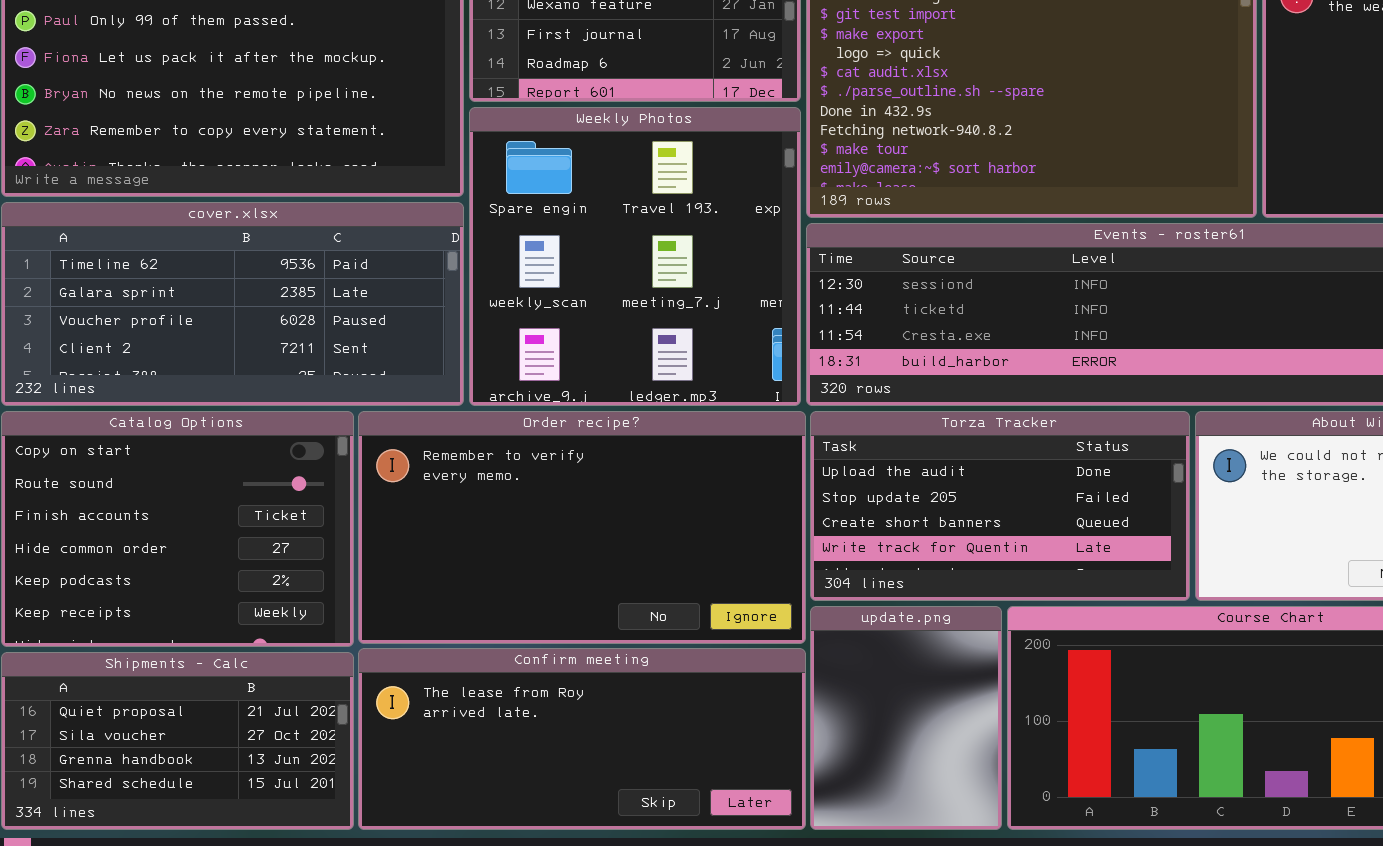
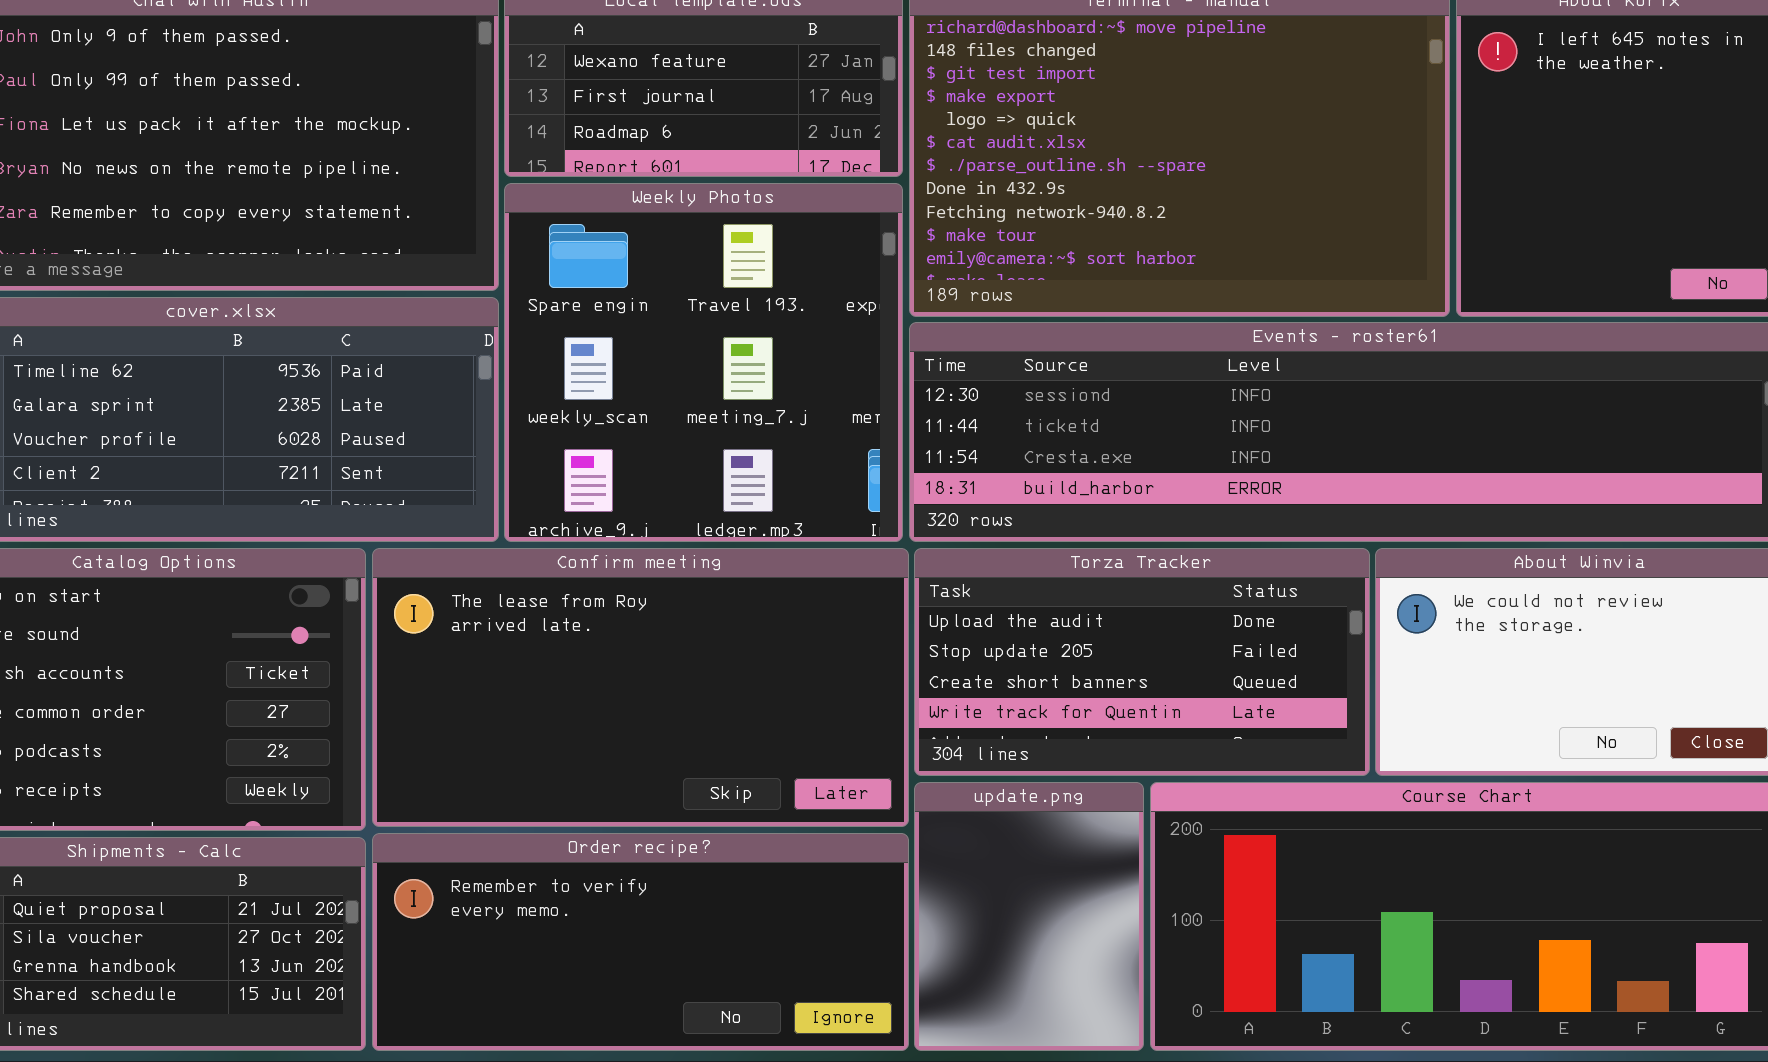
Order recipe?: [358,411,806,644] -> [372,833,909,1051], moved, resized
Confirm meeting: [358,648,806,830] -> [372,548,909,827], moved, resized

